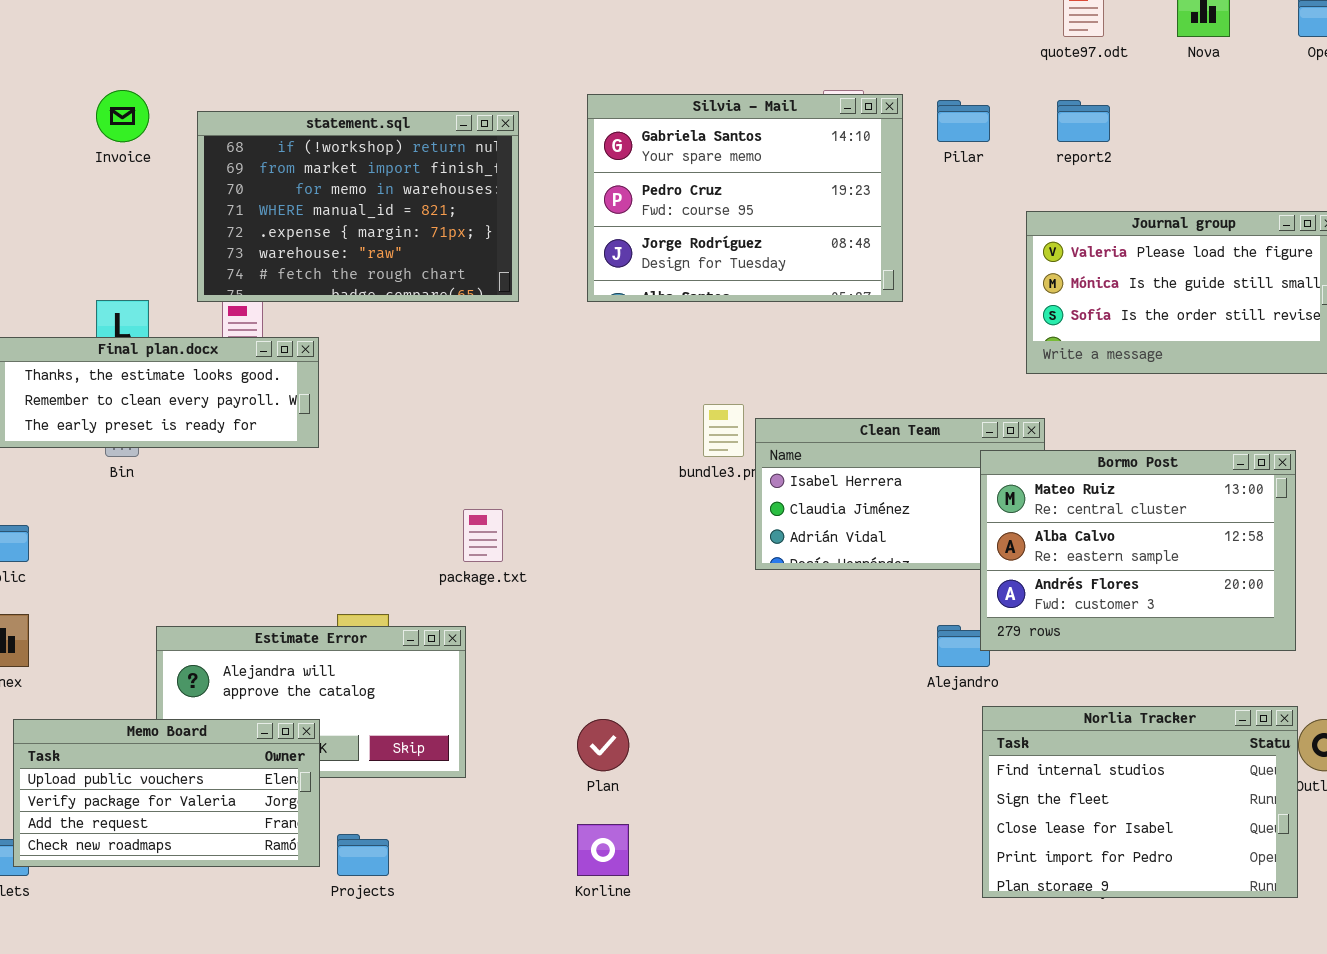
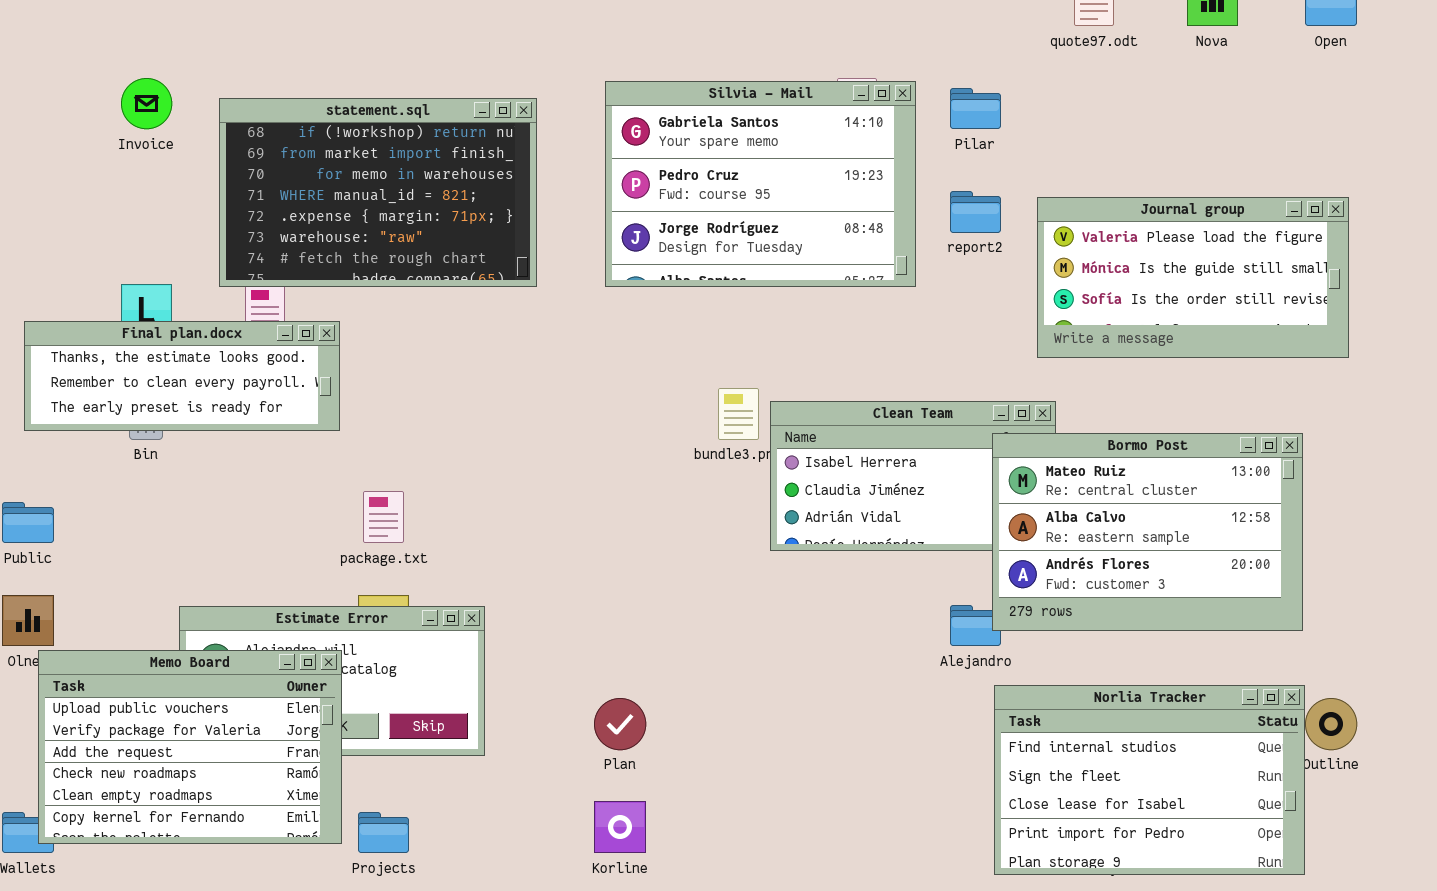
report2: [1057,100,1110,142] -> [950,191,1001,233], moved
package.txt: [463,509,503,562] -> [363,491,404,543], moved
Memo Board: [13,719,320,867] -> [38,650,342,844], resized

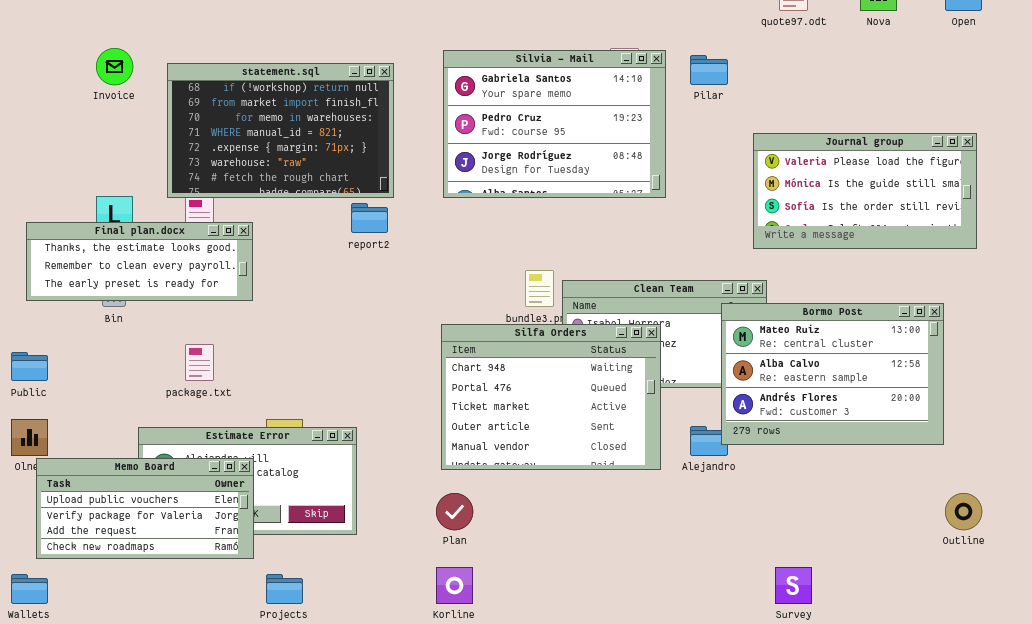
report2: [950,191,1001,233] -> [351,203,388,233], moved
Silfa Orders: none -> [441,324,661,470], opened
package.txt: [363,491,404,543] -> [185,344,214,381], moved
Memo Board: [38,650,342,844] -> [36,458,254,559], resized
Norlia Tracker: [994,685,1305,875] -> none, closed

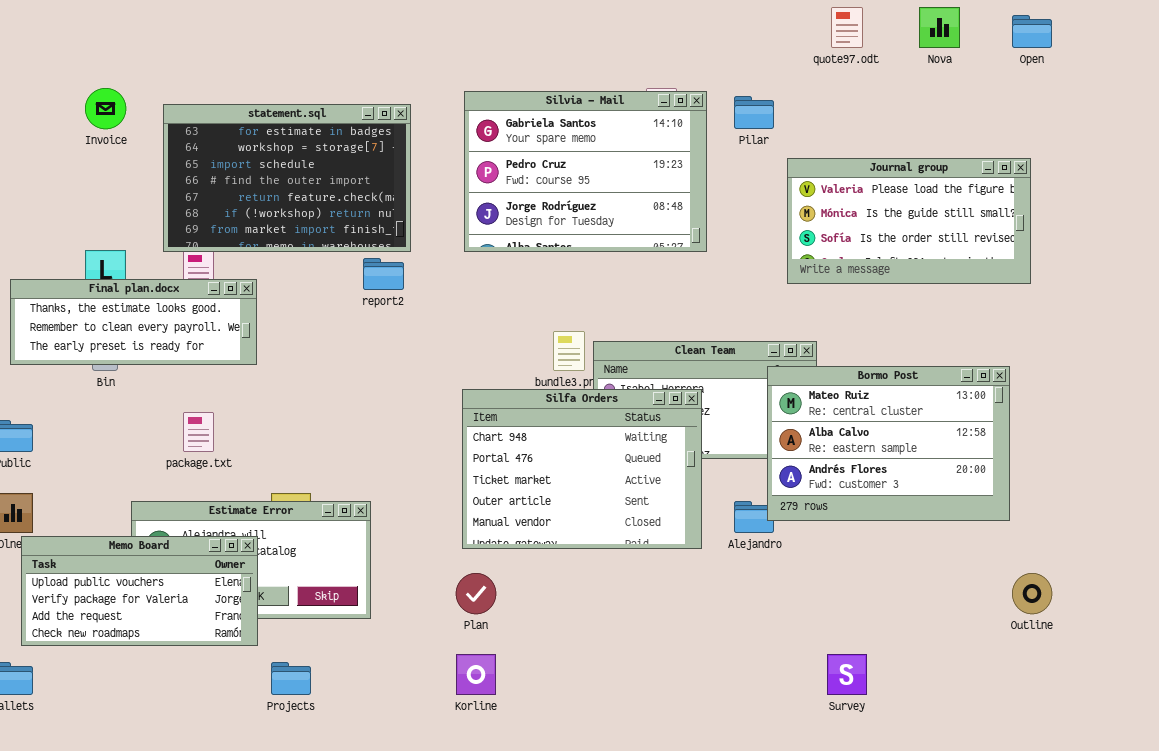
statement.sql: [167,63,394,198] -> [163,104,411,252], scrolled up 5 rows
Journal group: [753,133,977,249] -> [787,158,1031,284], moved

